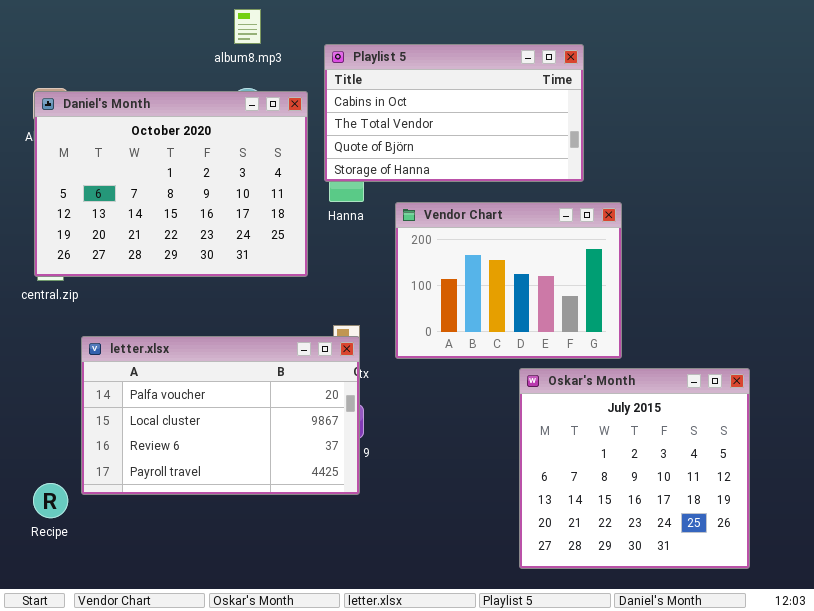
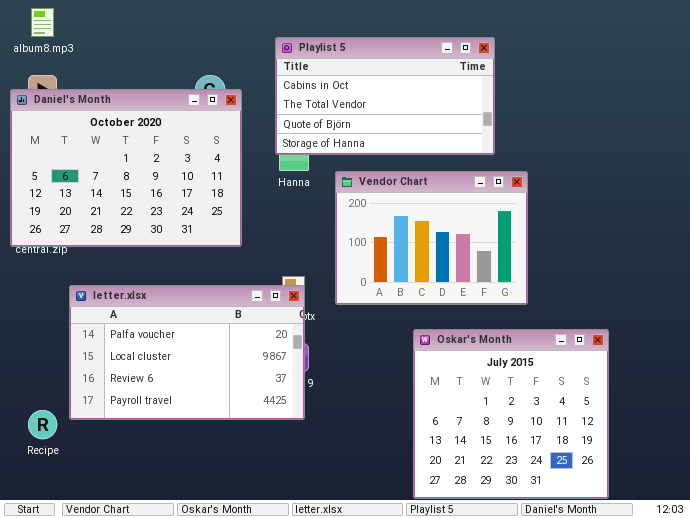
album8.mp3: [234,9,261,44] -> [31,8,54,37], moved
Daniel's Month: [34,91,308,277] -> [10,89,242,247], moved
Oskar's Month: [519,368,750,569] -> [413,329,609,499], moved

